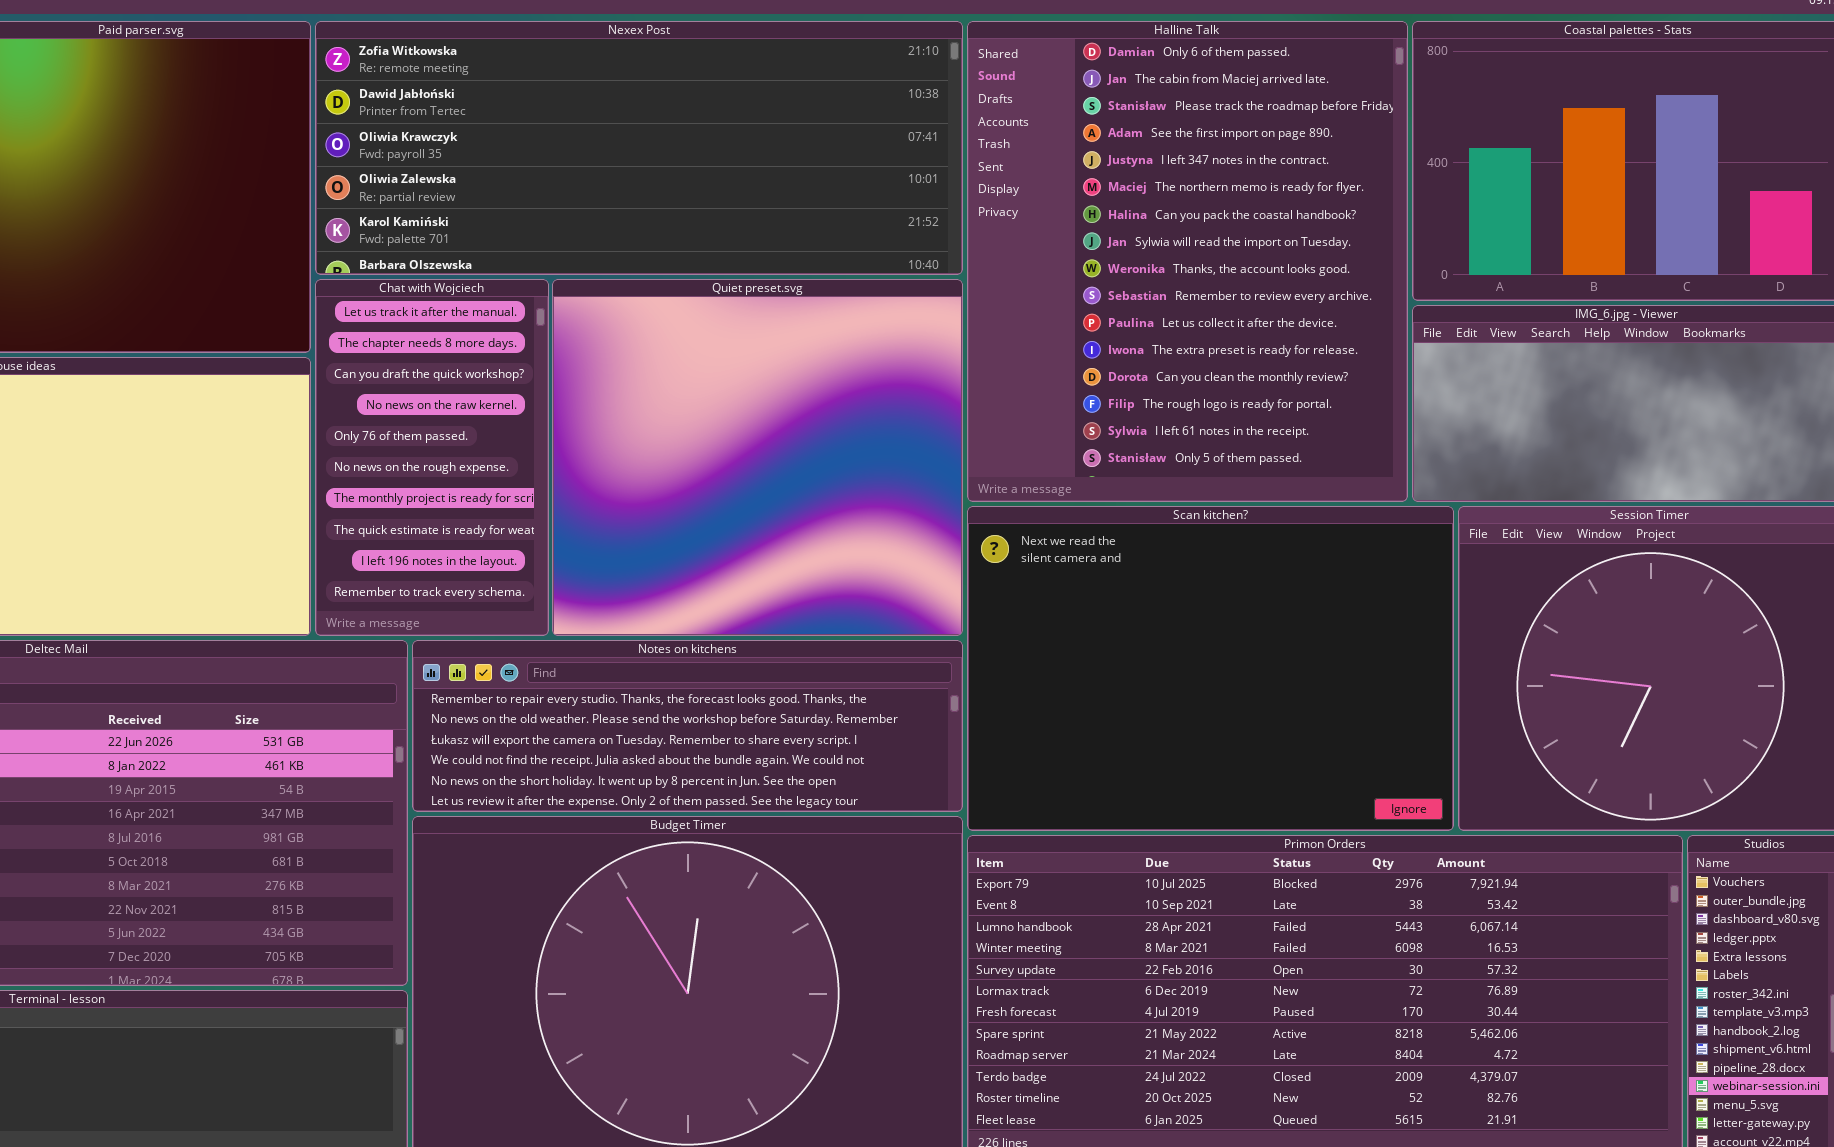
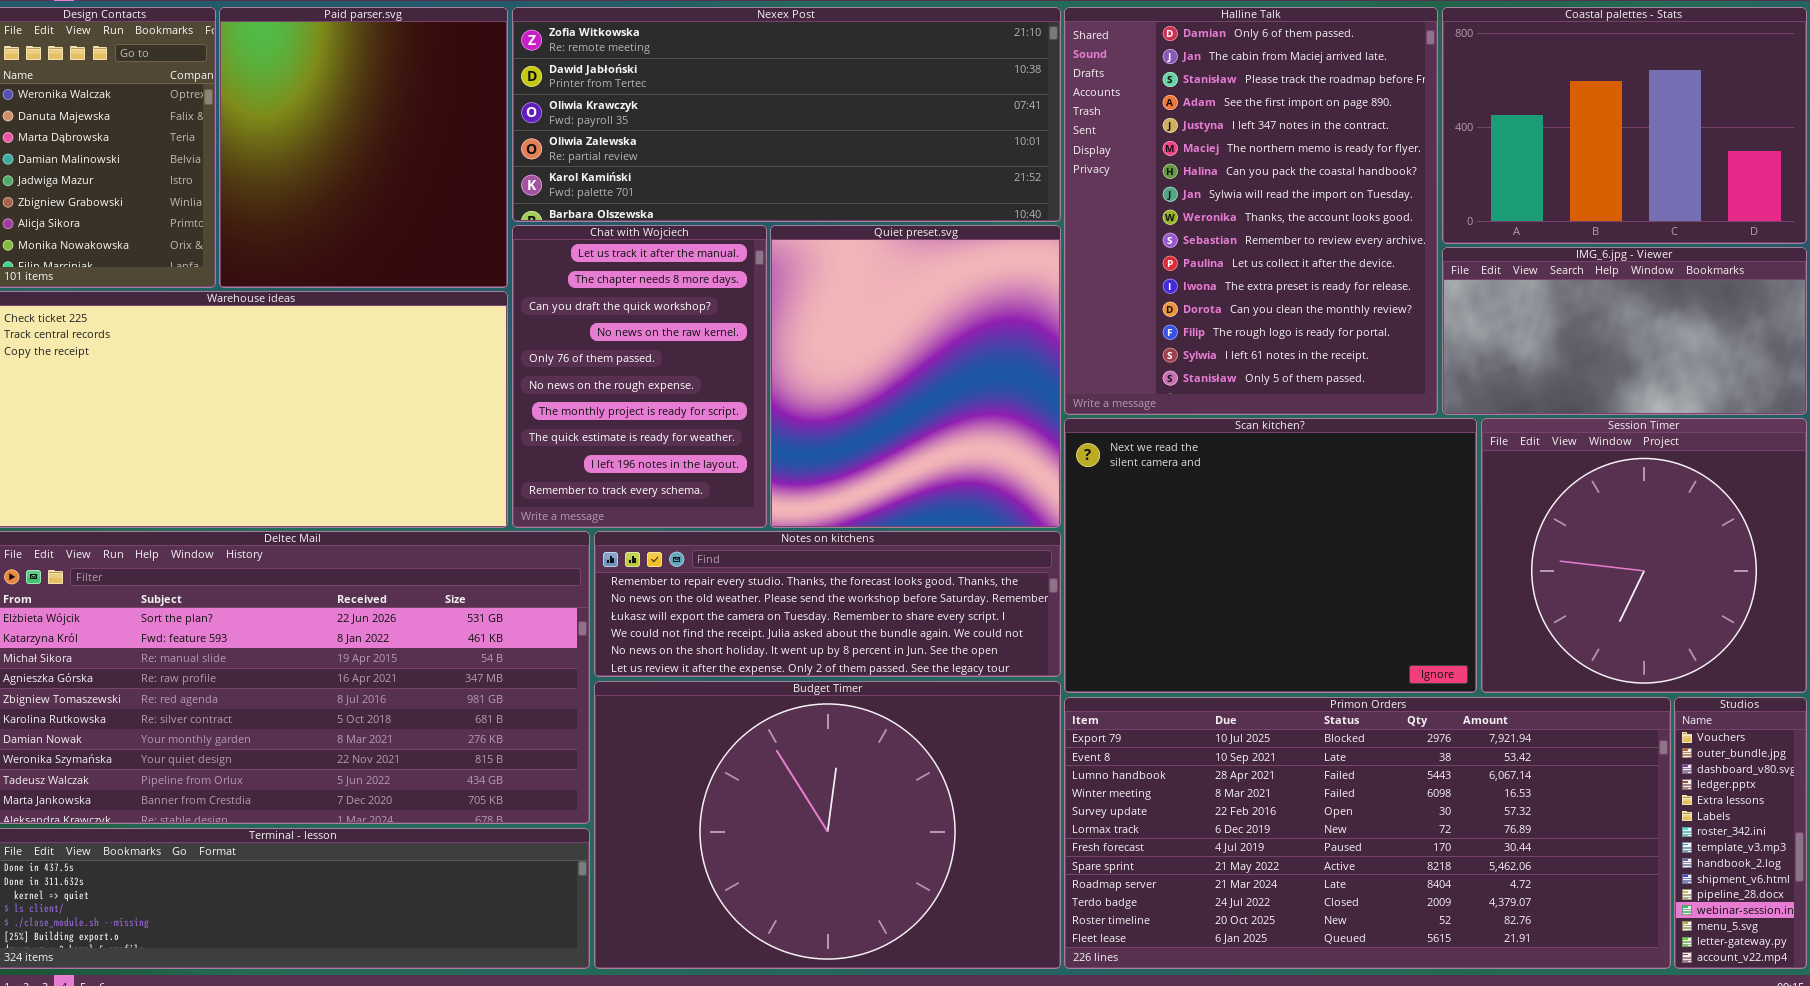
Chat with Wojciech: [315,279,549,636] -> [512,225,767,528], resized
Quiet preset.svg: [552,279,963,636] -> [770,225,1061,528], resized

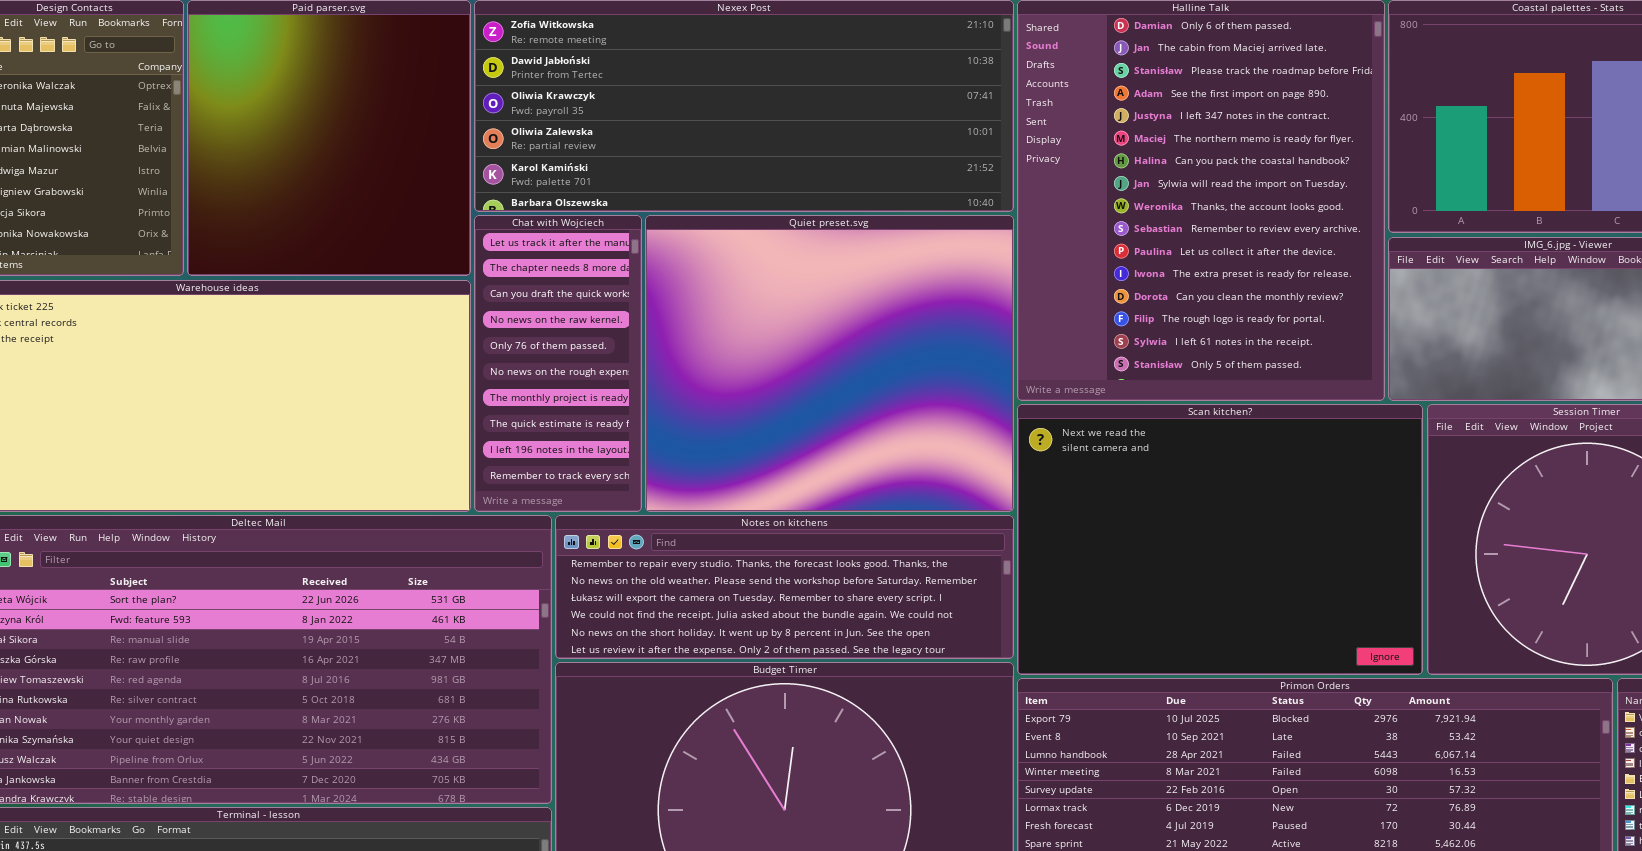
Chat with Wojciech: [512,225,767,528] -> [474,215,642,512], resized
Quiet preset.svg: [770,225,1061,528] -> [645,215,1014,512], resized

